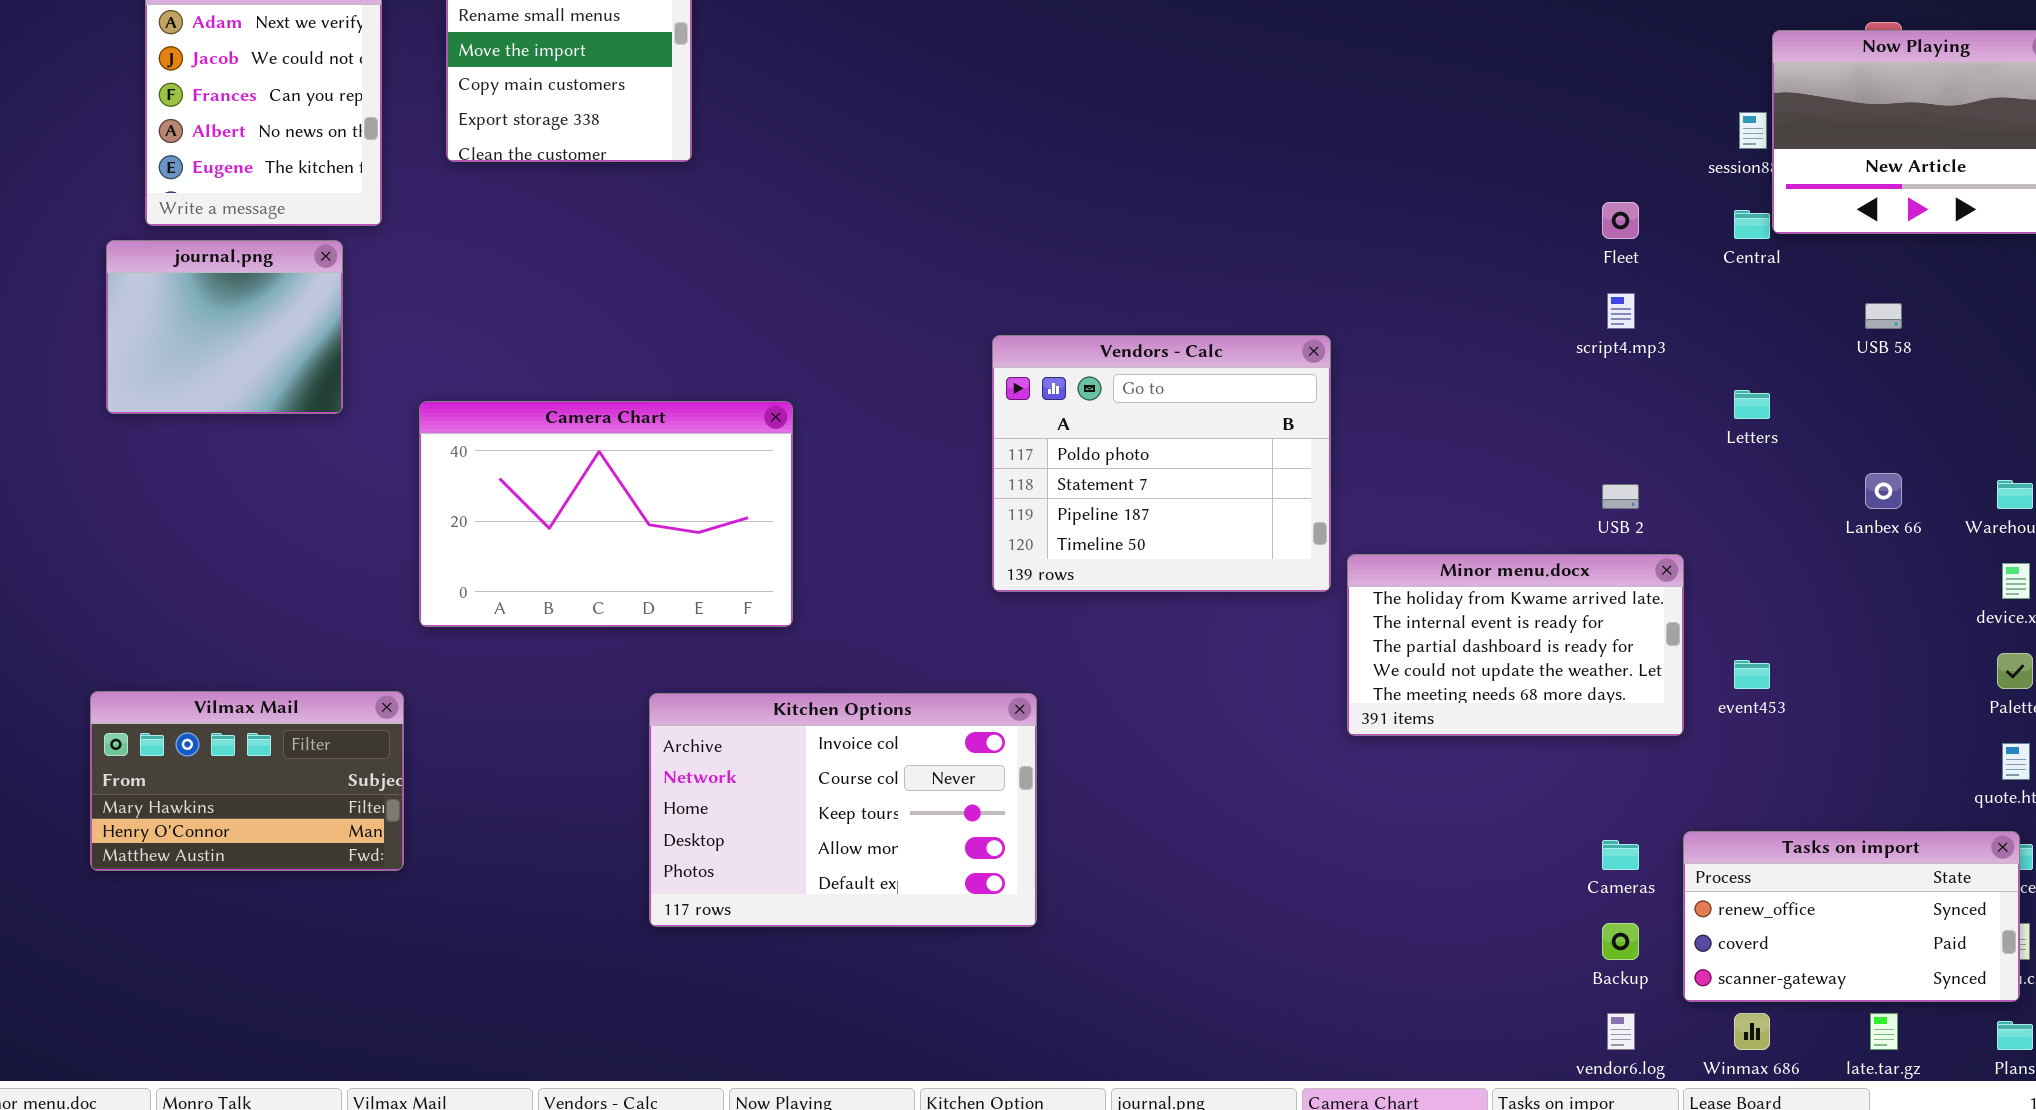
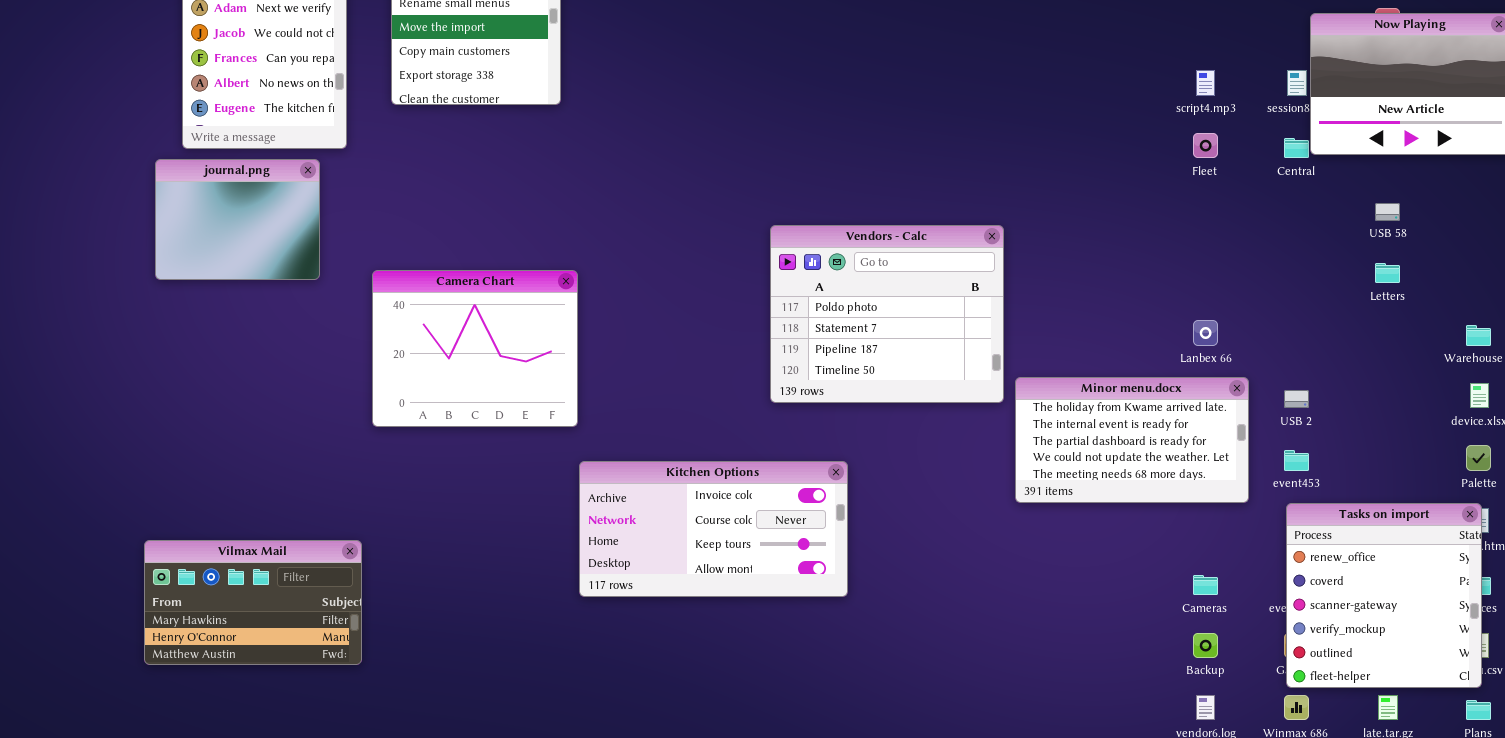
script4.mp3: [1607,293,1635,329] -> [1196,70,1215,96], moved
Letters: [1734,390,1770,419] -> [1375,263,1400,283], moved
Camera Chart: [419,401,793,627] -> [372,270,578,427], resized
Lanbex 66: [1865,473,1902,509] -> [1193,320,1218,346], moved
USB 2: [1602,484,1639,509] -> [1284,390,1309,408], moved
Vilmax Mail: [90,691,404,871] -> [144,540,362,665], moved
Kitchen Options: [649,693,1037,927] -> [579,461,848,597], moved, resized
Tasks on import: [1683,831,2020,1002] -> [1286,503,1482,688], resized

